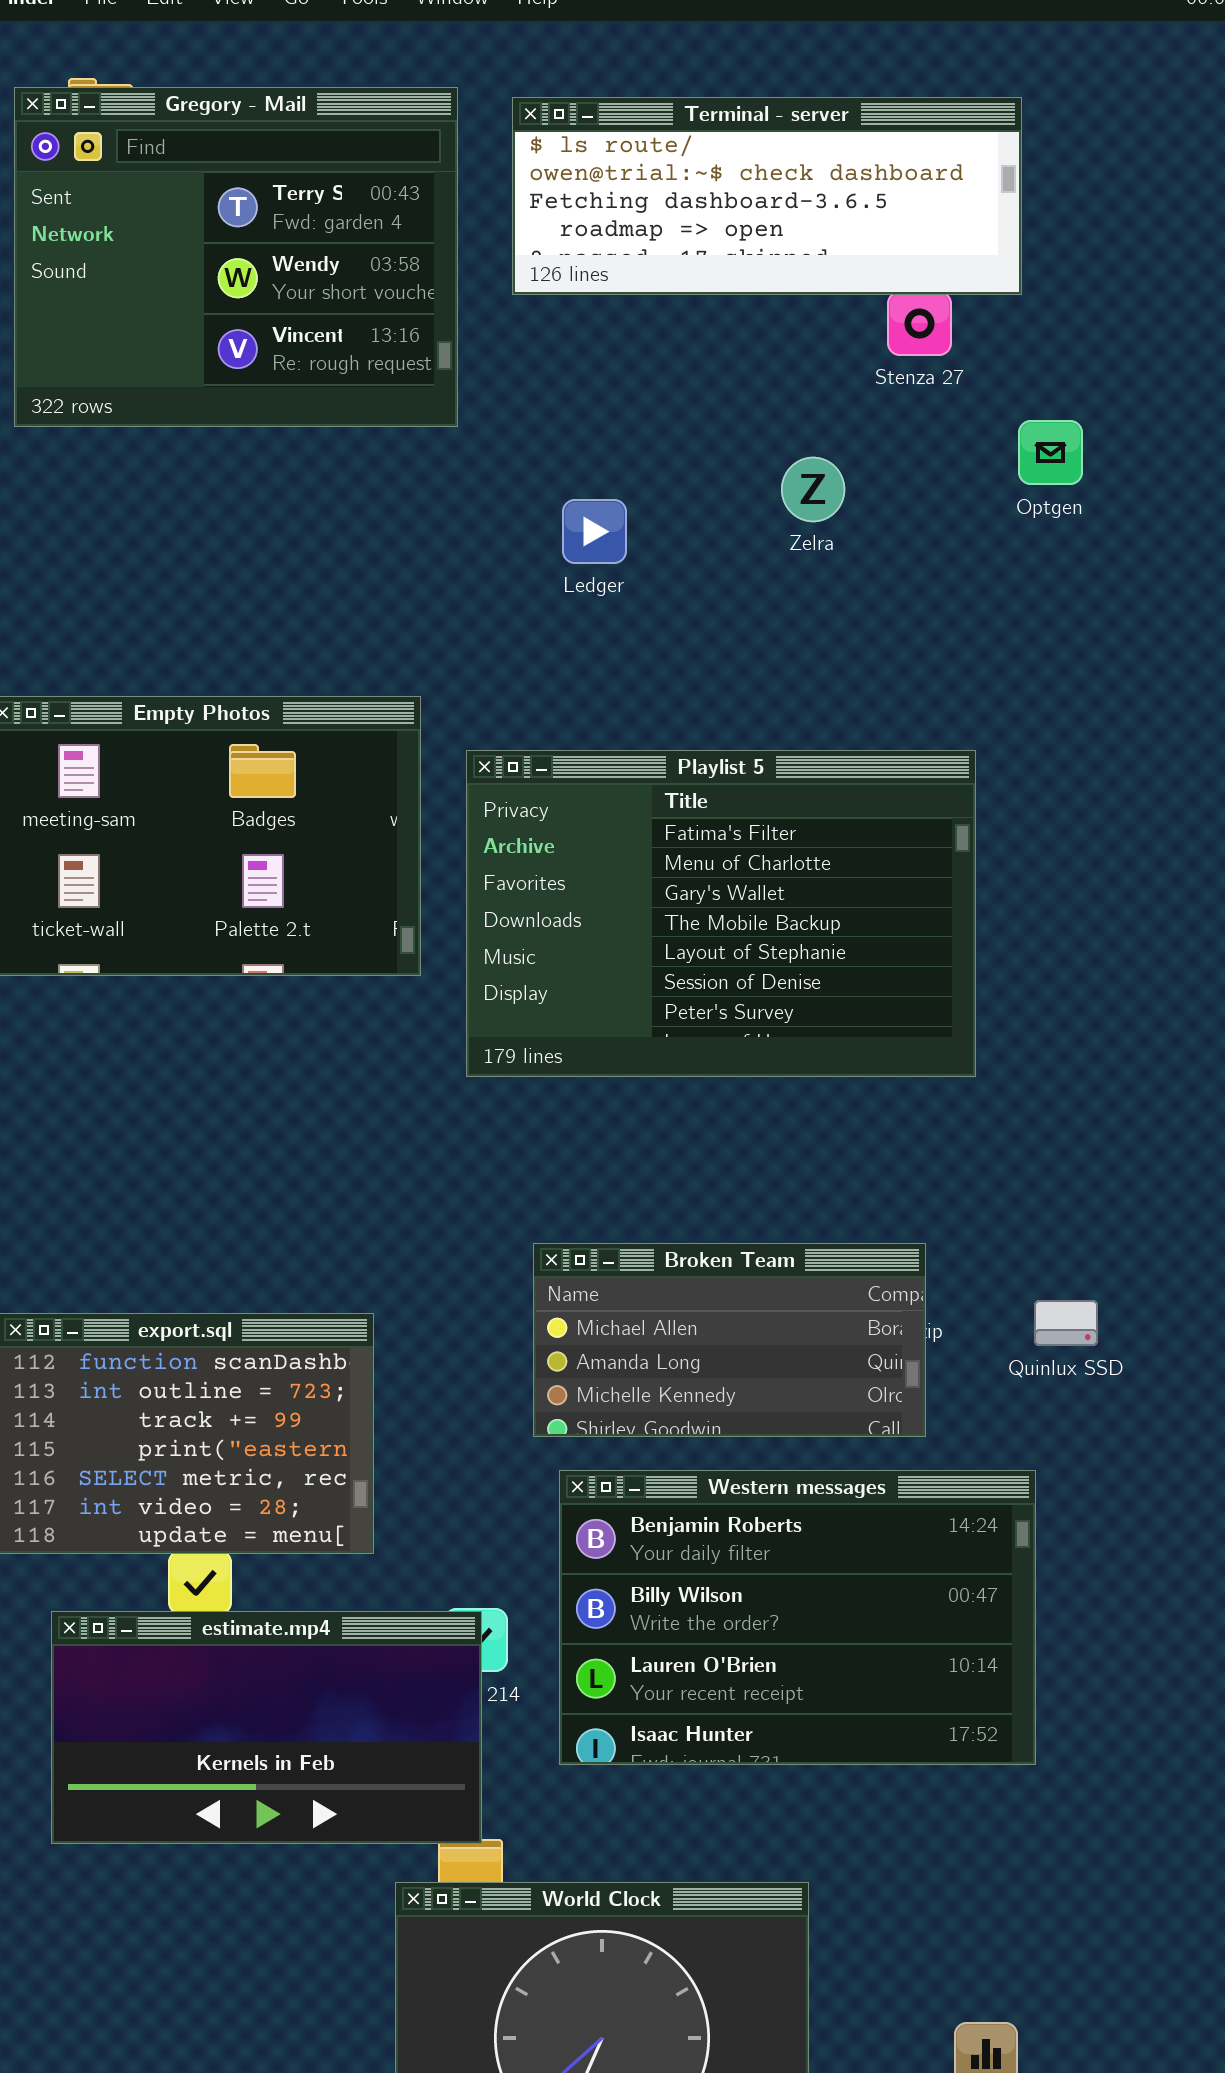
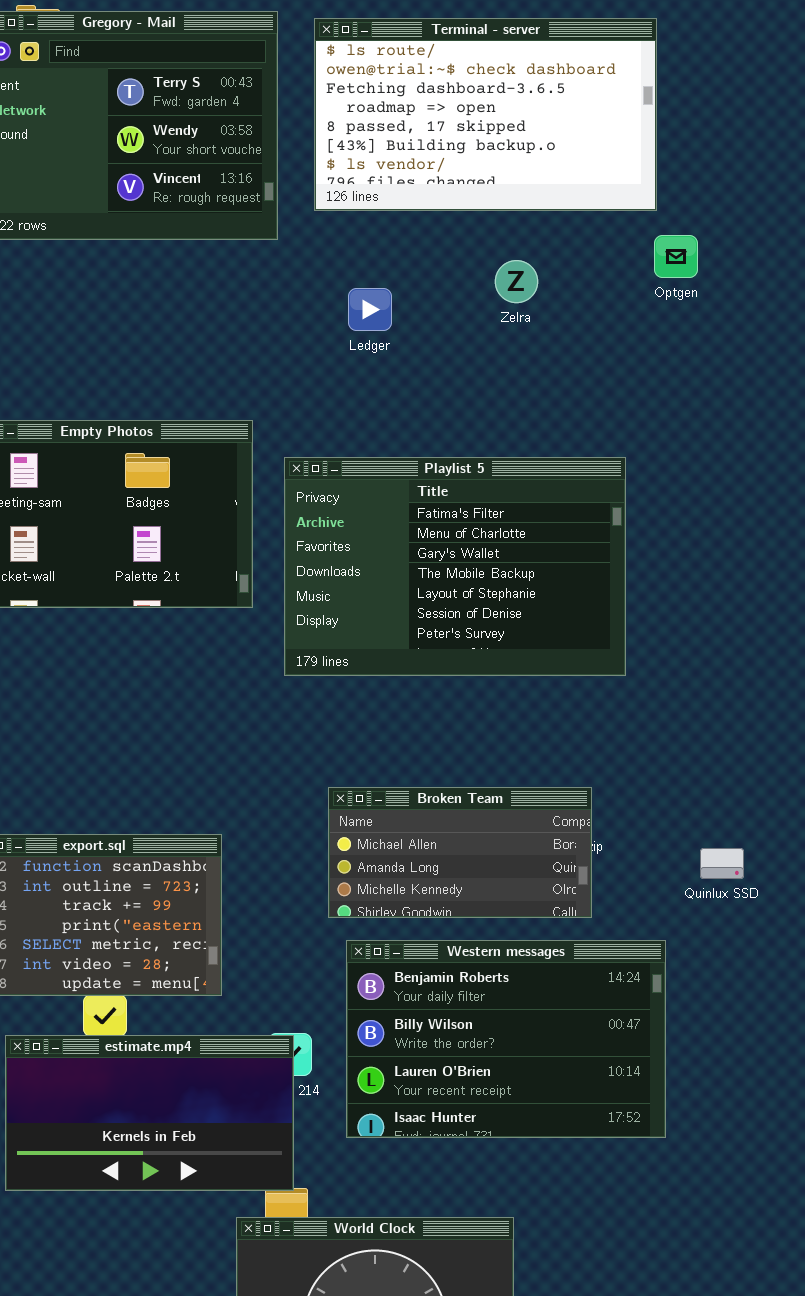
Terminal - server: [512,97,1022,295] -> [314,18,657,211], resized
Quinlux SSD: [1034,1300,1098,1346] -> [700,848,744,879], moved

